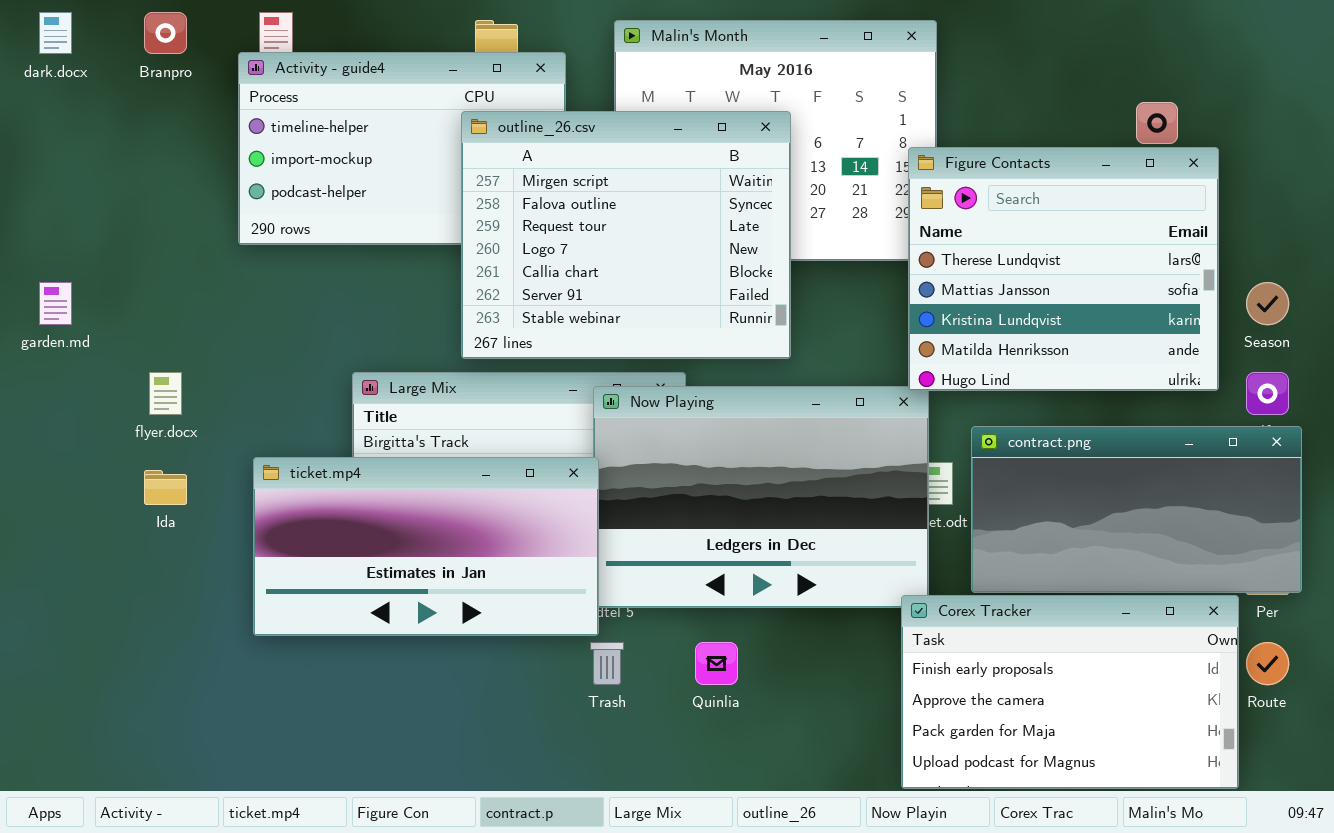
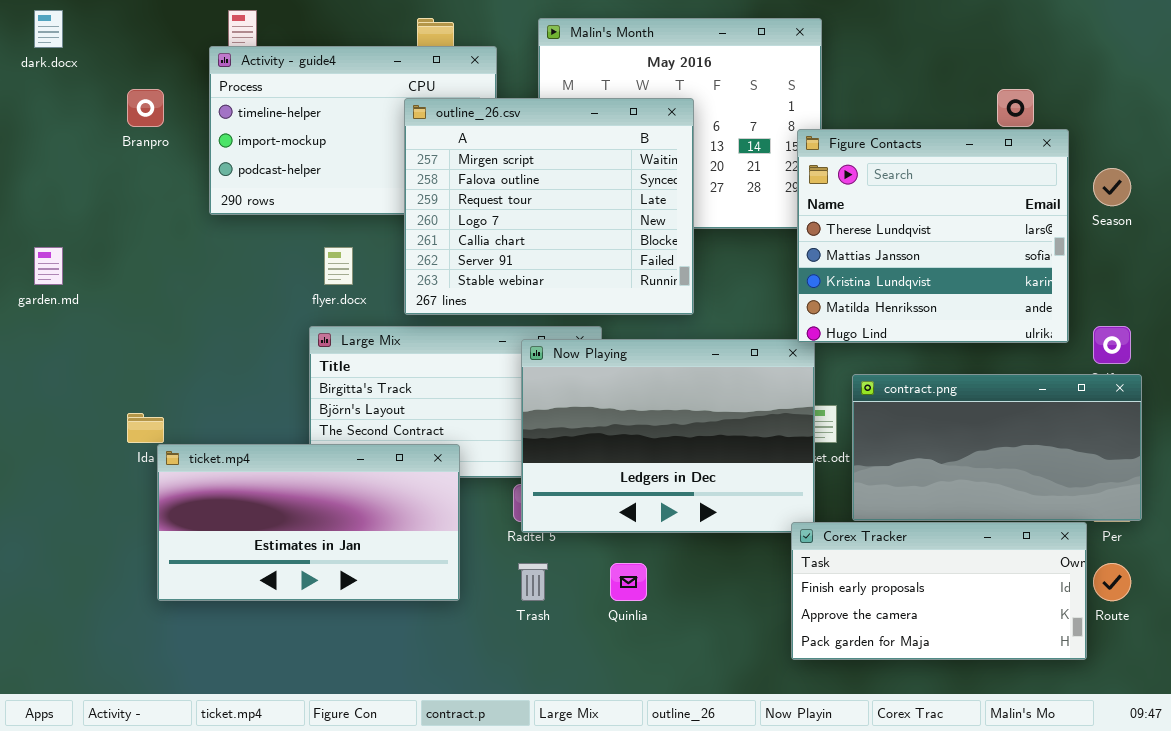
Branpro: [144,12,187,54] -> [127,89,164,127], moved
Season: [1246,282,1289,325] -> [1093,168,1131,206], moved
flyer.docx: [149,372,182,415] -> [324,247,353,285], moved
ticket.mp4: [253,457,599,636] -> [157,444,460,601], moved
Corex Tracker: [901,595,1239,789] -> [791,522,1087,660], resized

